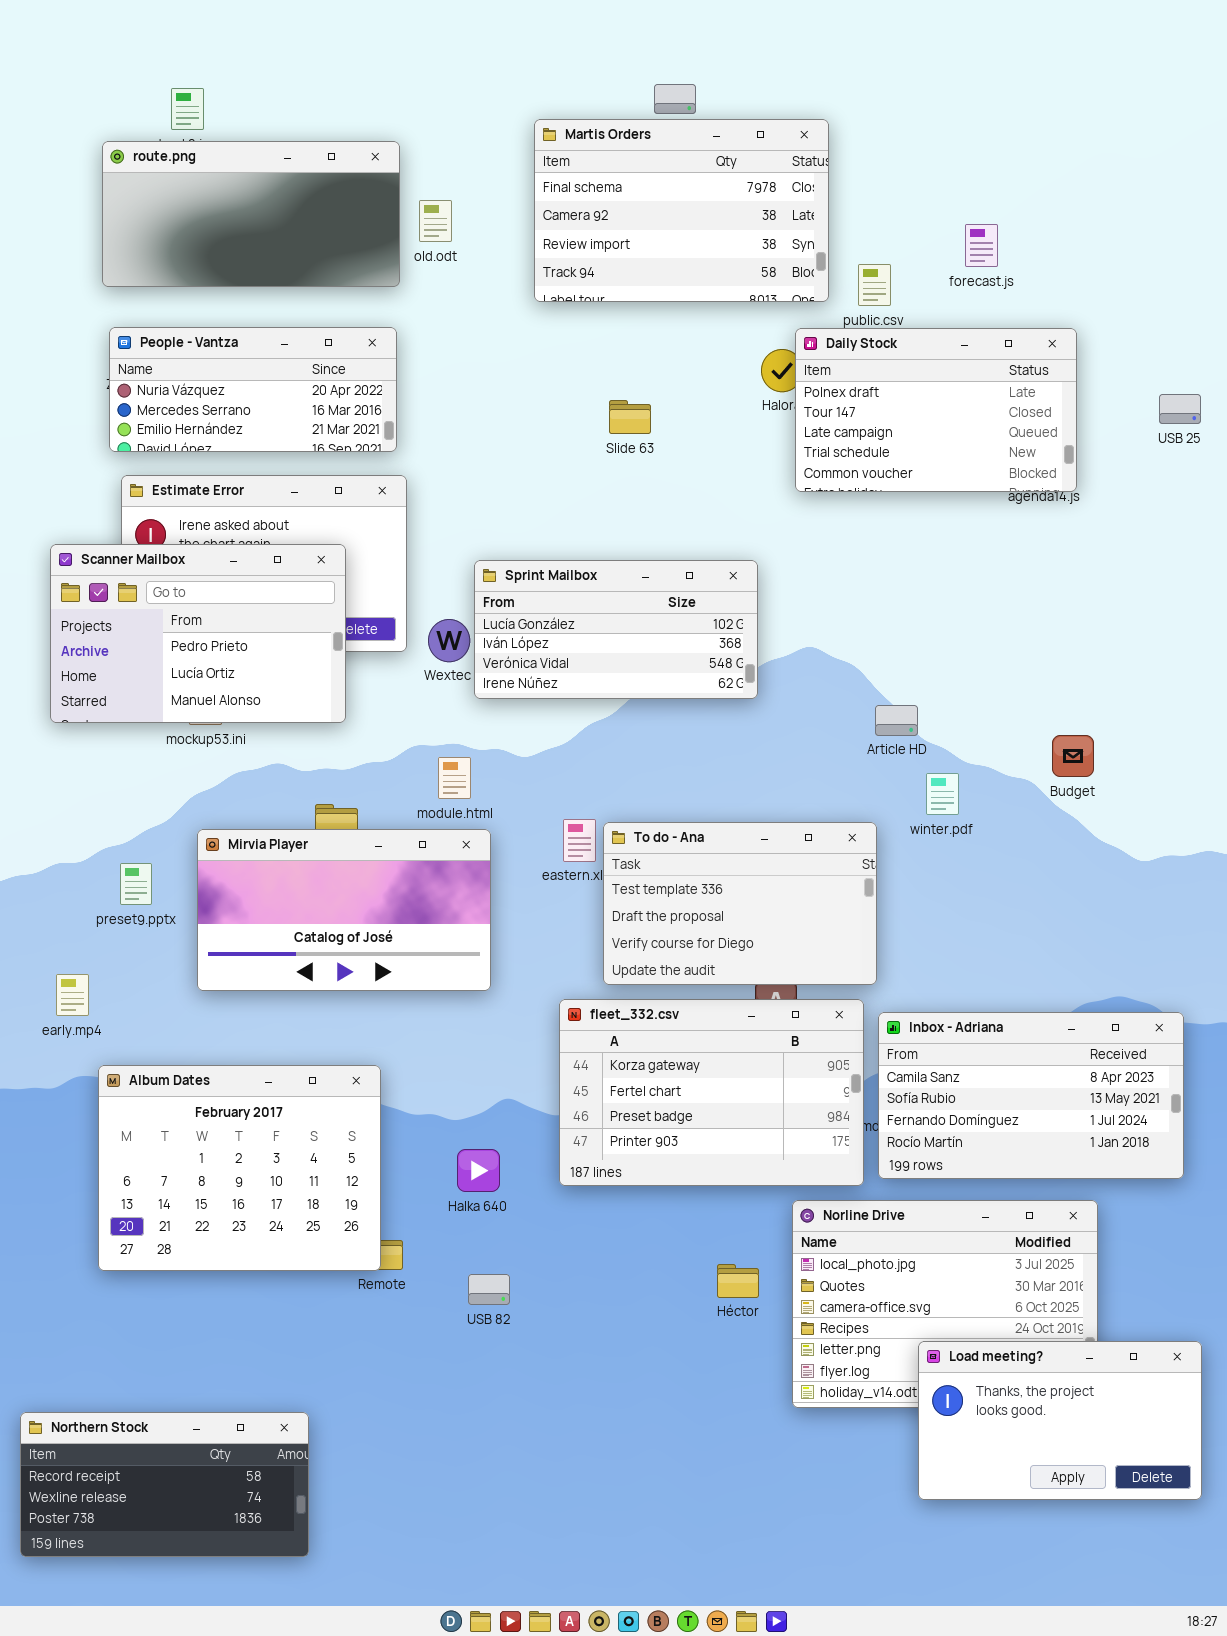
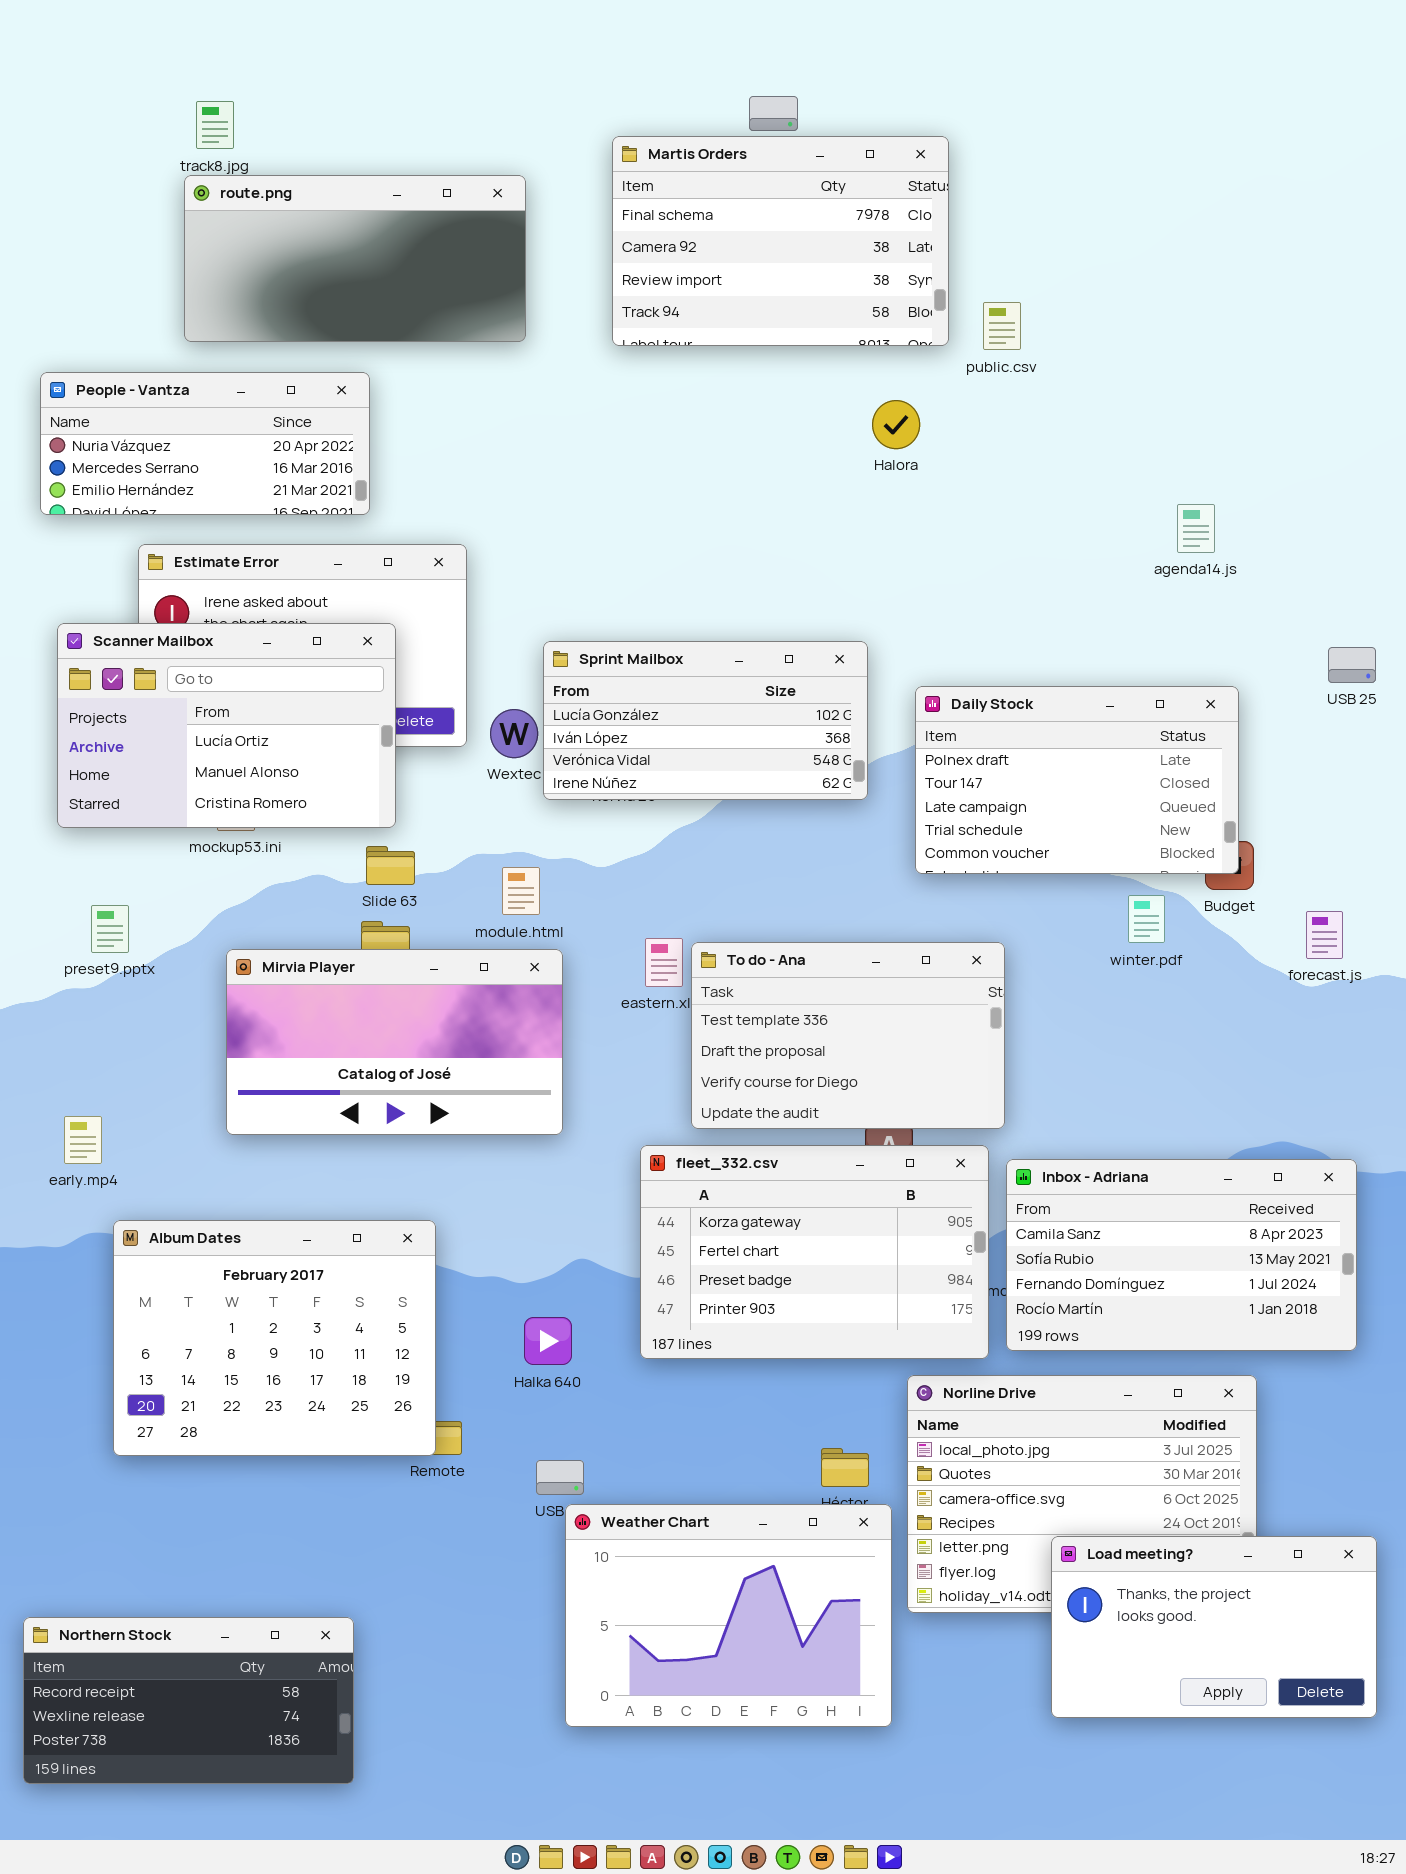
route.png: [102,141,400,287] -> [184,175,526,342], moved
forecast.js: [965,224,998,267] -> [1306,911,1343,959], moved
People - Vantza: [109,327,397,452] -> [40,372,370,515], moved
Daily Stock: [795,328,1077,492] -> [915,686,1239,874], moved
USB 25: [1159,394,1201,424] -> [1328,647,1376,683], moved
Slide 63: [609,400,651,434] -> [366,846,415,885], moved
Scanner Mailbox: [50,544,346,723] -> [57,623,396,828], scrolled down 1 row
winter.pdf: [926,773,959,815] -> [1128,895,1165,943], moved
preset9.pptx: [120,863,152,905] -> [91,905,129,953], moved
Weather Chart: none -> [565,1504,892,1727], opened

